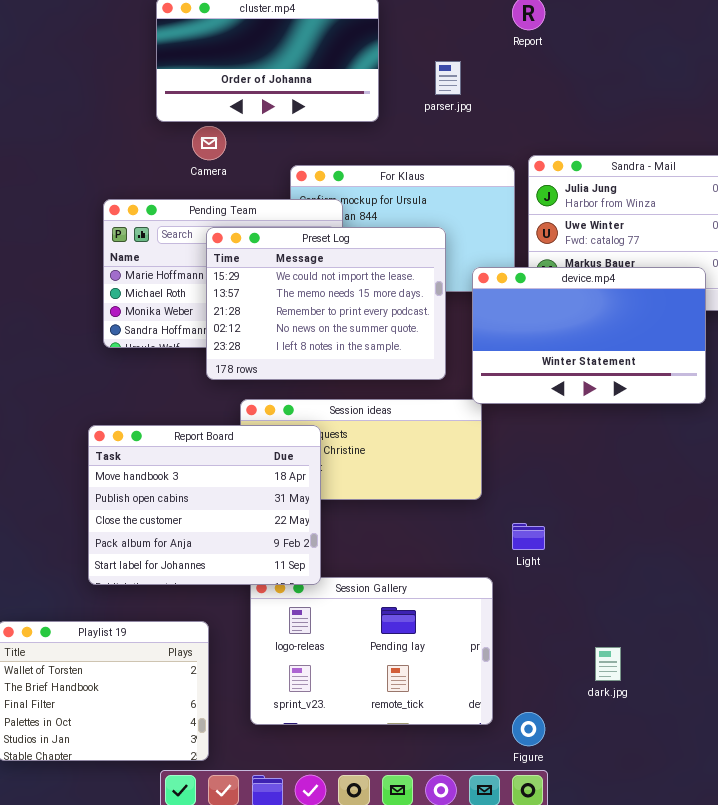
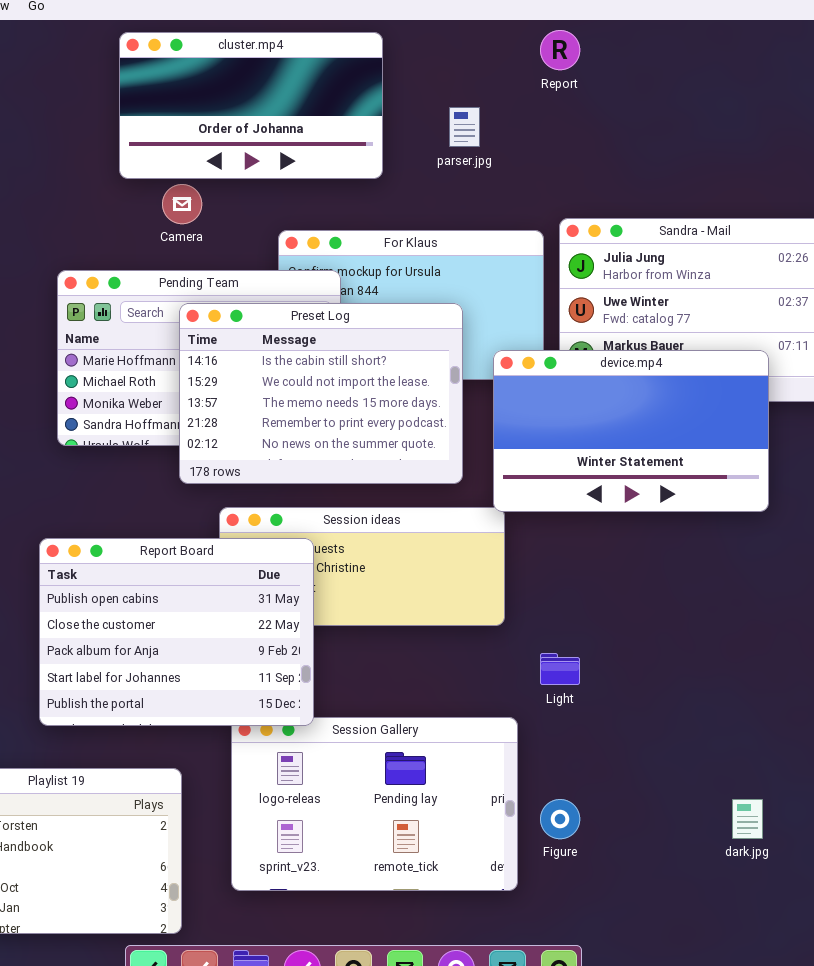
Preset Log: [206,227,446,380] -> [179,303,463,484], scrolled up 1 row
Report Board: [88,425,321,585] -> [39,538,314,726], scrolled down 1 row
dark.jpg: [595,647,621,681] -> [732,799,763,839], moved
Figure: [512,712,545,746] -> [540,799,580,839], moved

